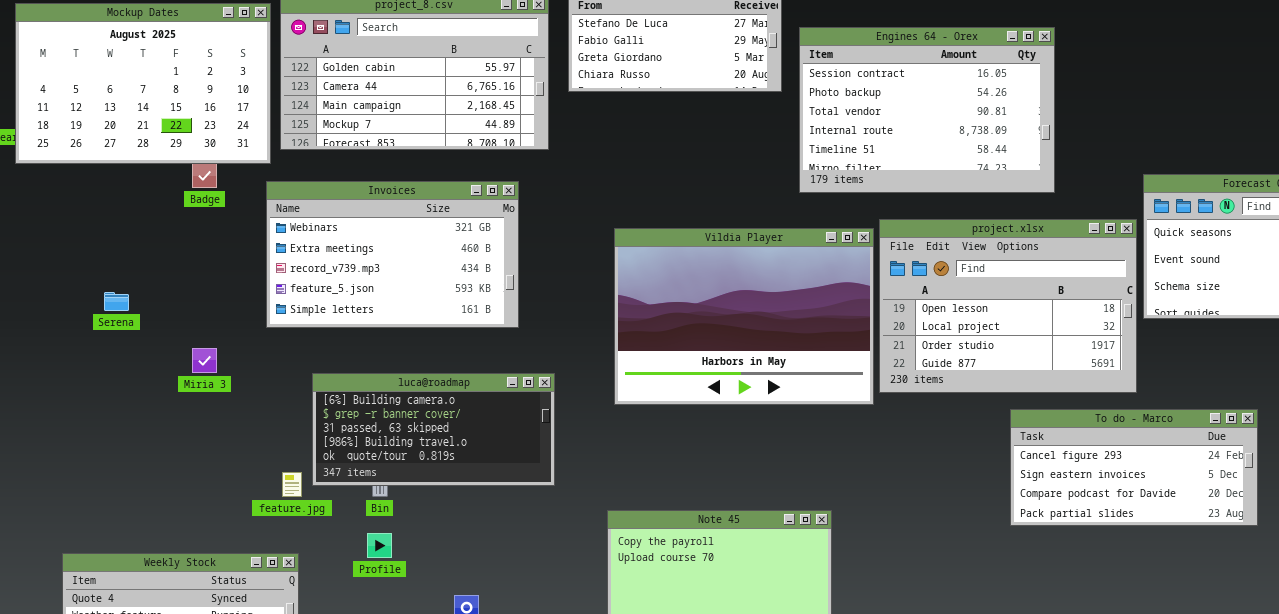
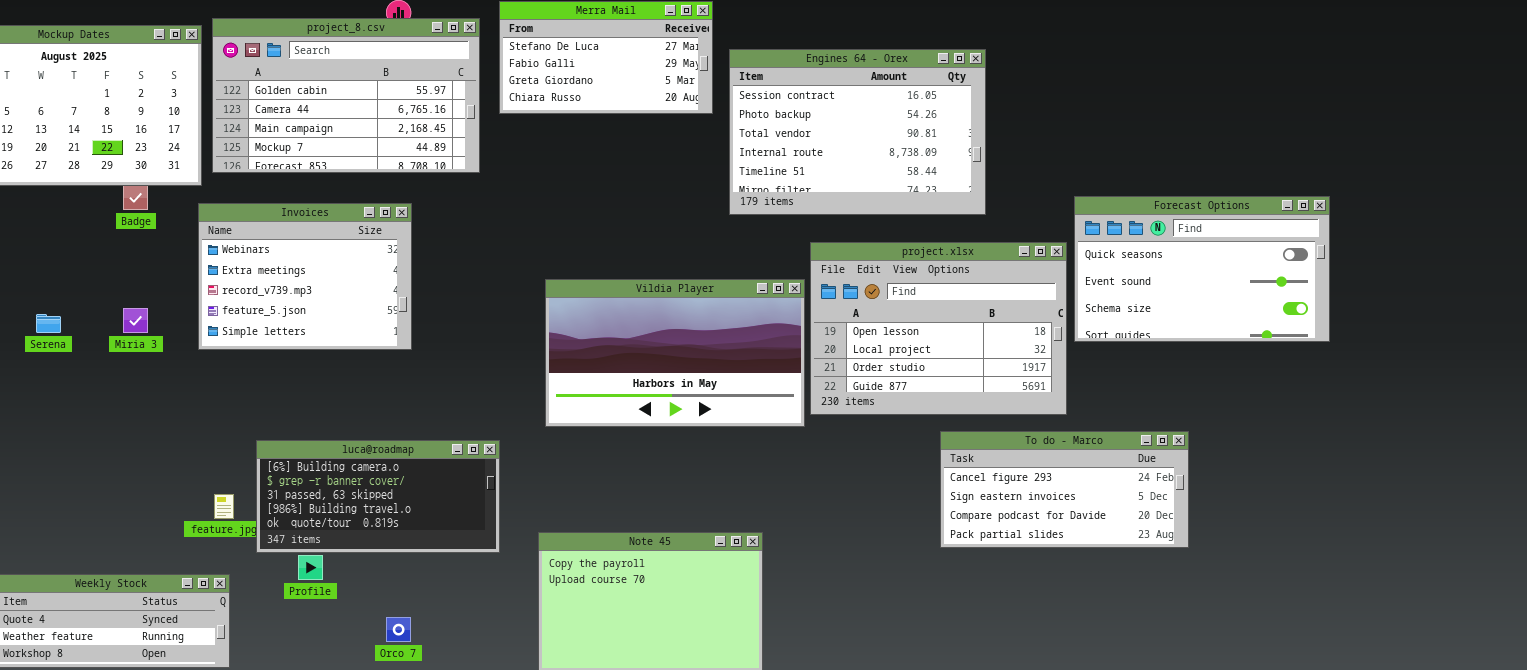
Invoices: [266,181,519,328] -> [198,203,412,350], resized
Vildia Player: [614,228,874,405] -> [545,279,805,427], resized
Miria 3: [192,348,217,373] -> [123,308,148,333], moved
luca@roadmap: [312,373,555,486] -> [256,440,500,553], moved

